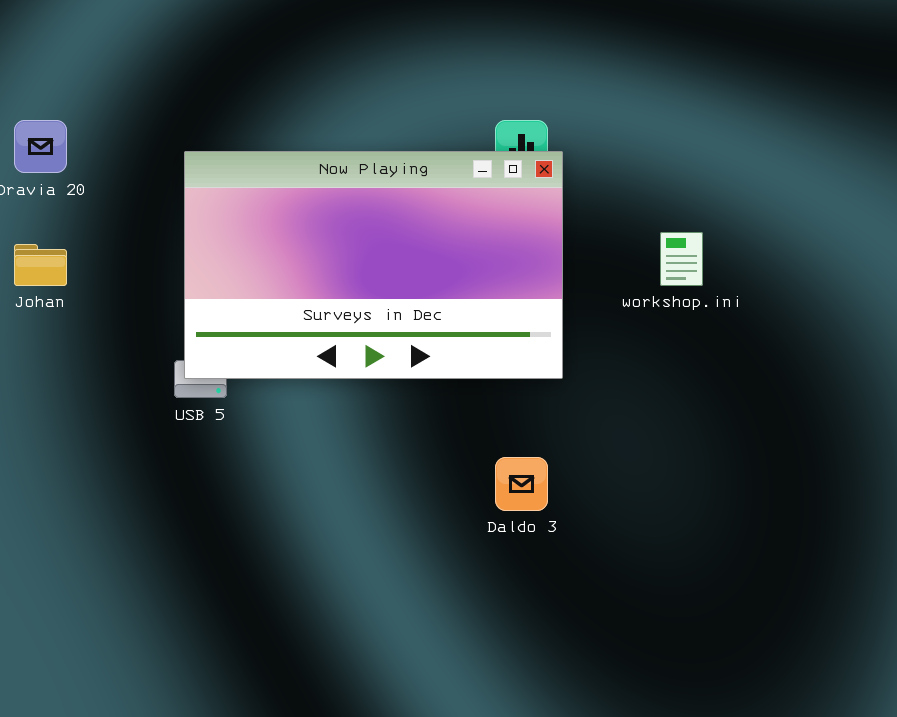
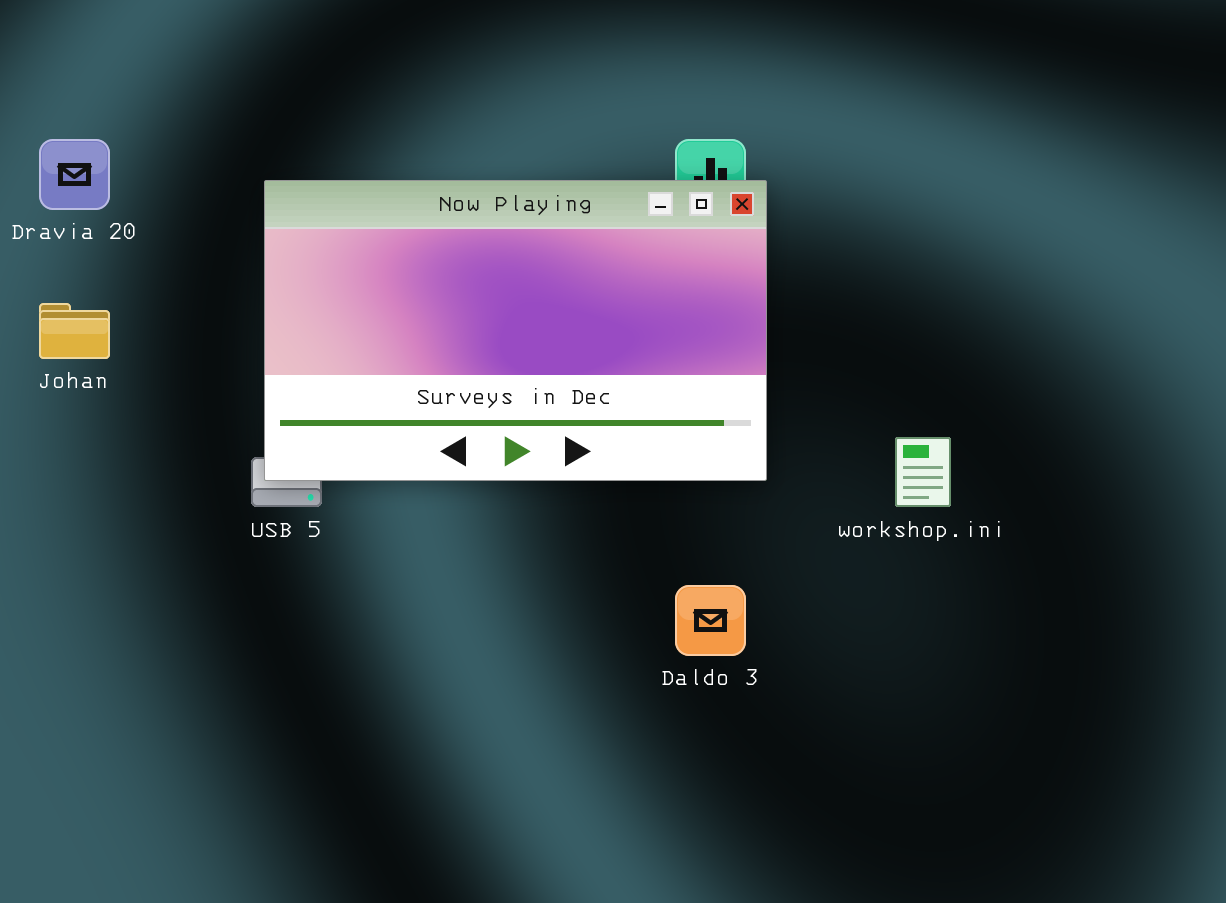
workshop.ini: [660,232,703,286] -> [895,437,951,507], moved

